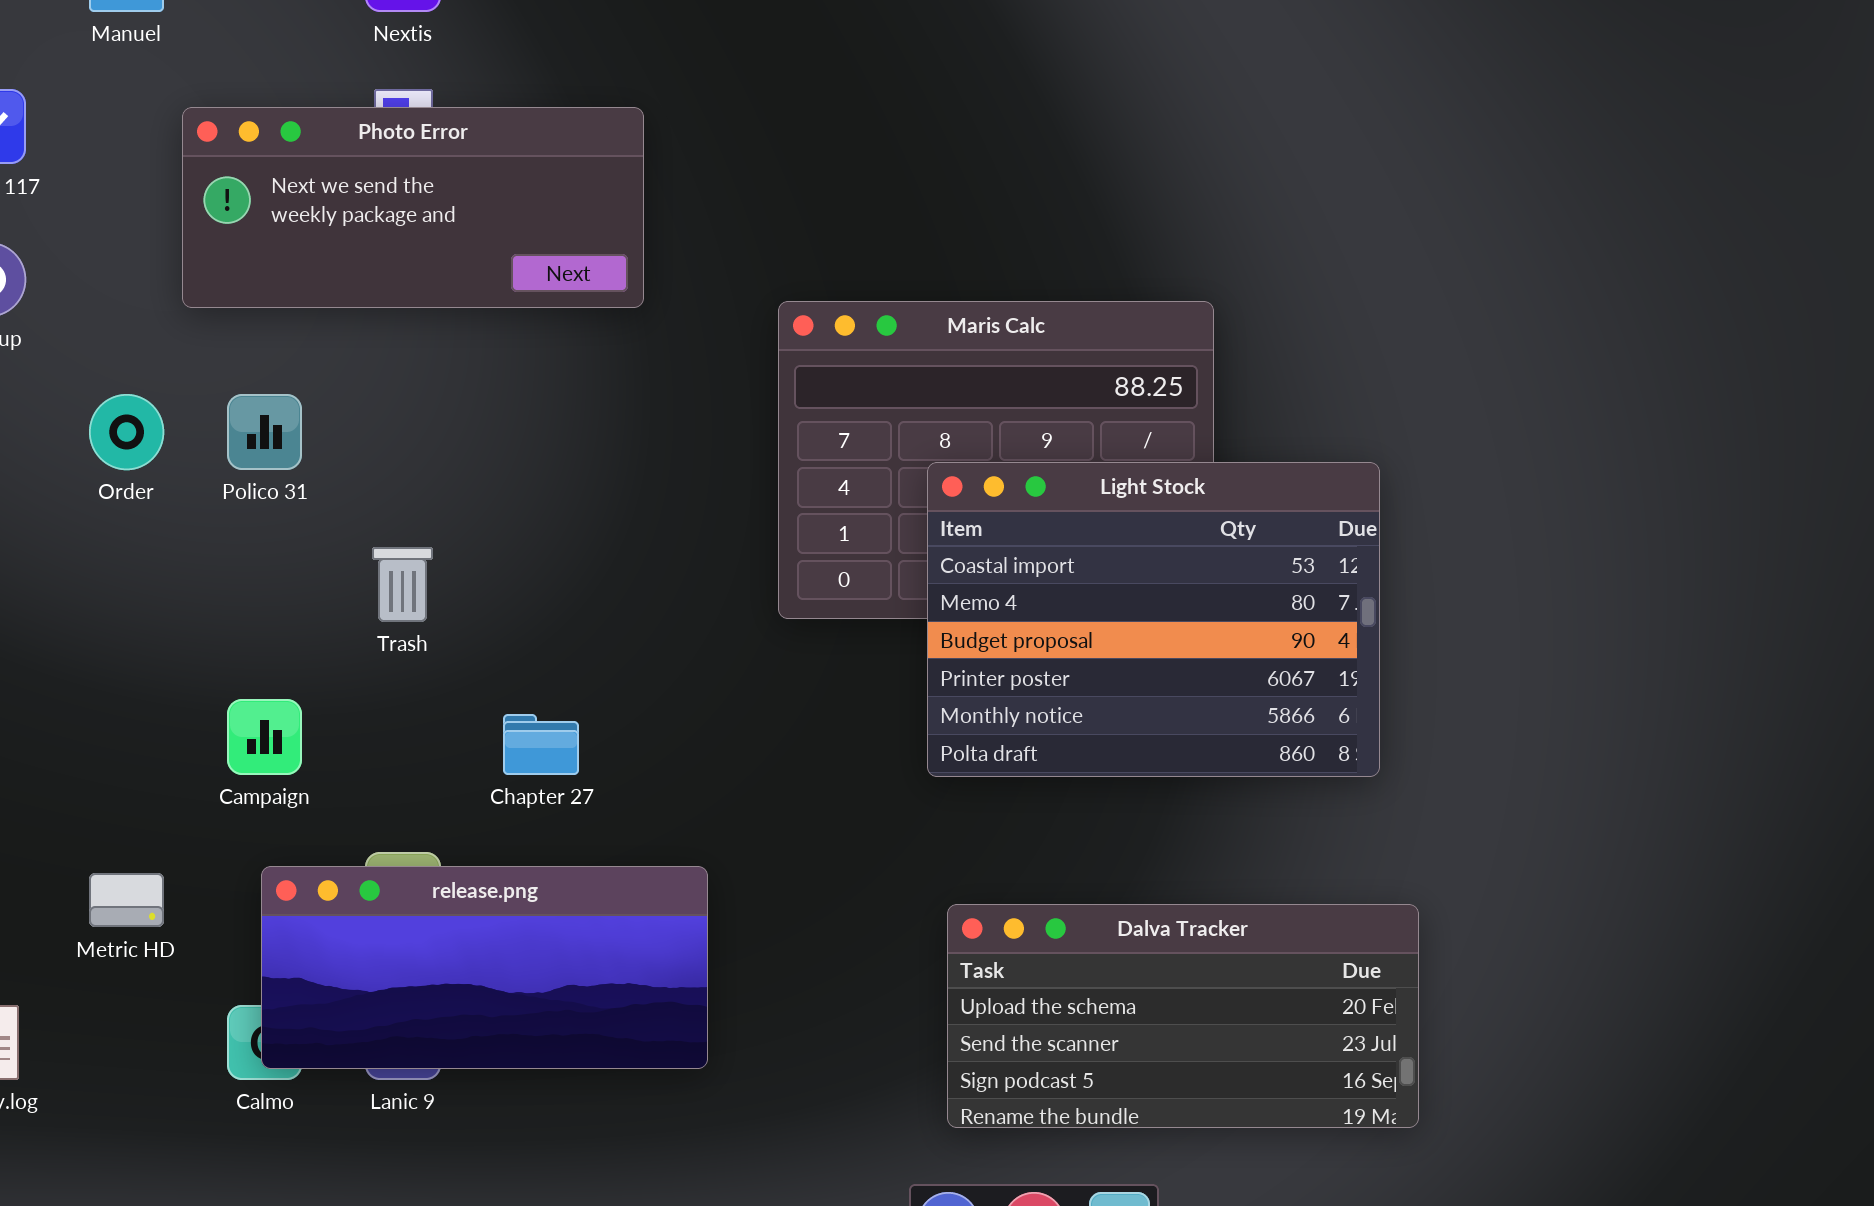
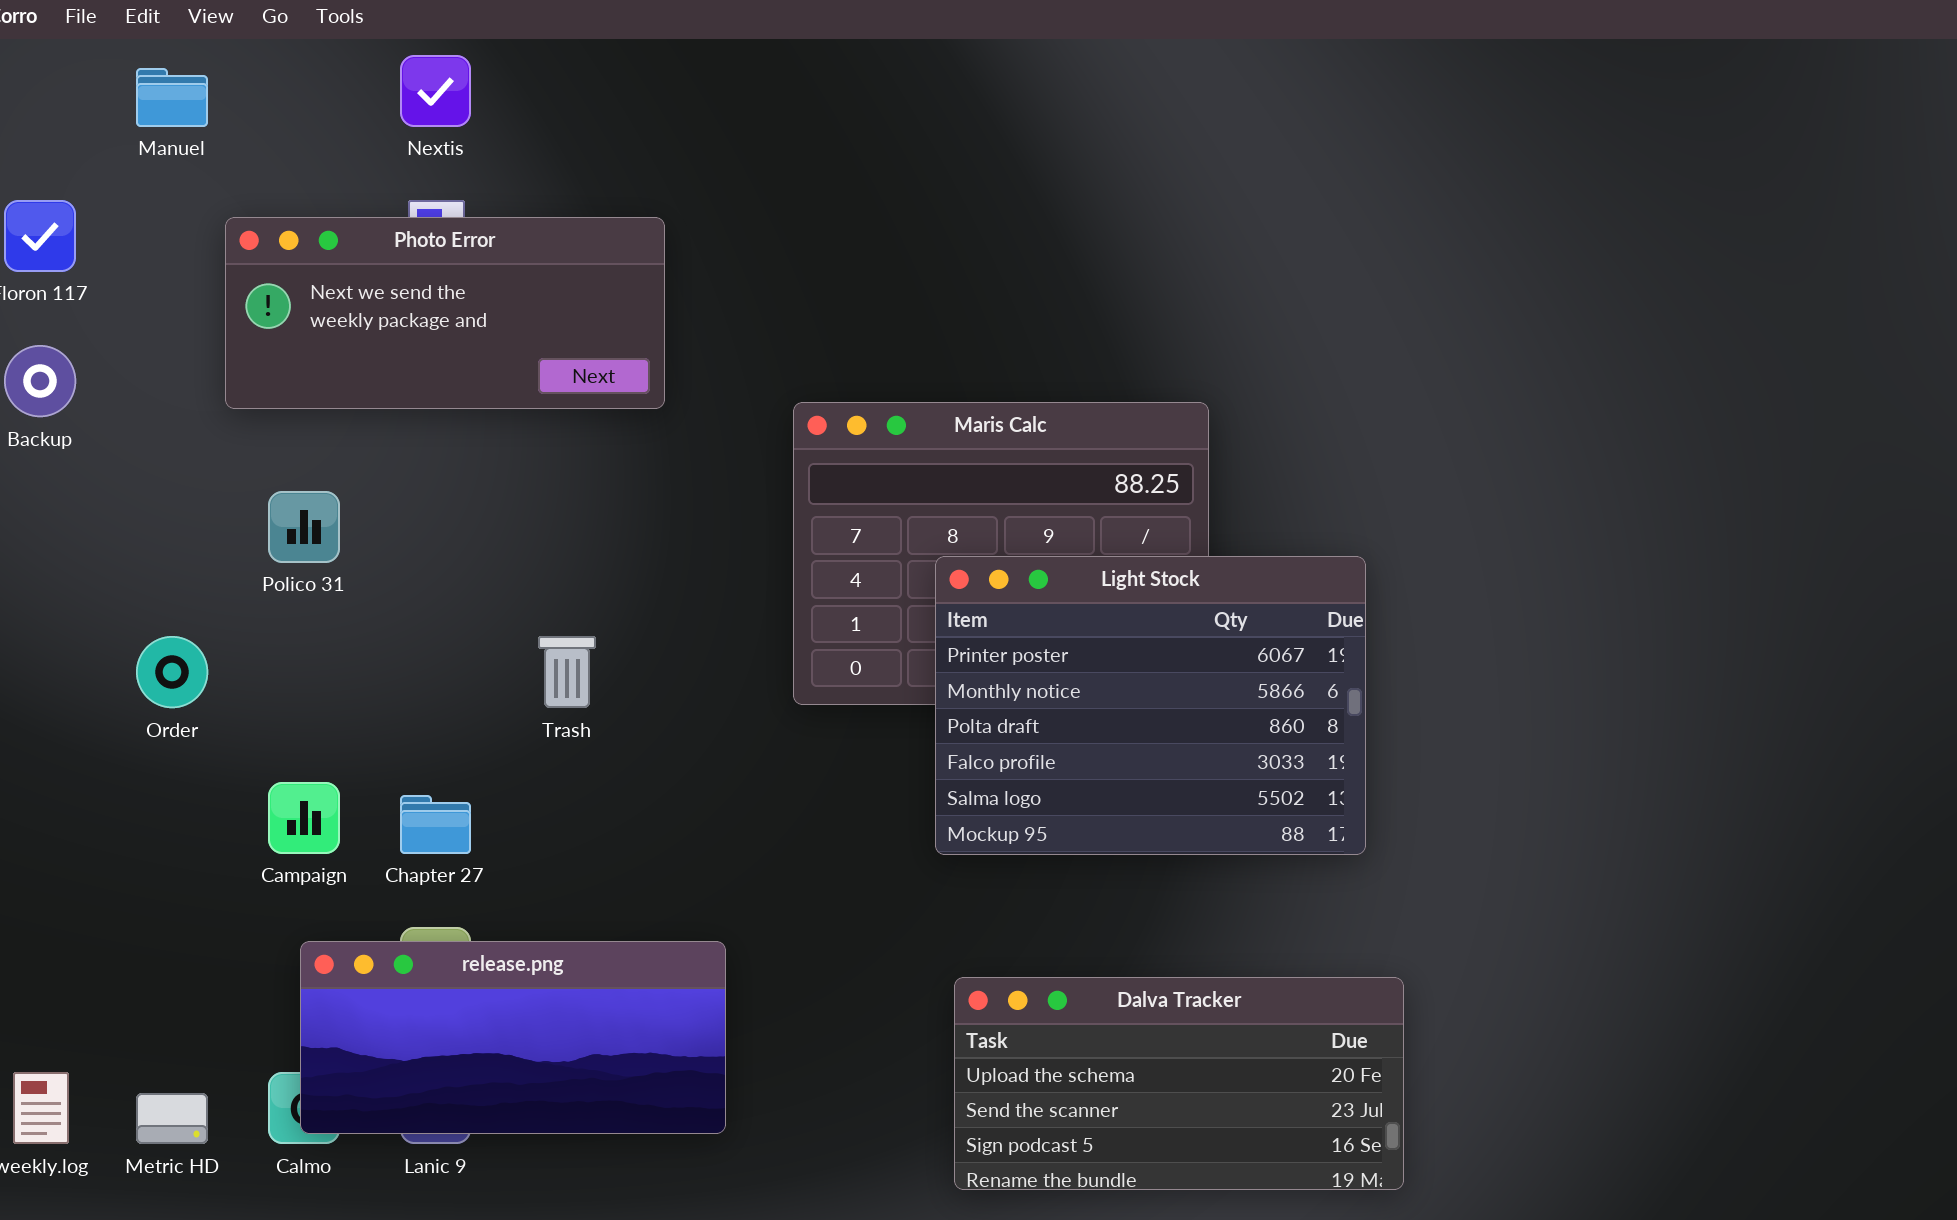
Order: [89,394,164,470] -> [136,636,208,708], moved
Light Stock: [927,462,1380,777] -> [935,556,1366,855], scrolled down 3 rows
Trash: [372,547,433,622] -> [538,636,596,708], moved
Chapter 27: [503,714,579,775] -> [400,795,471,854], moved
Metric HD: [89,873,164,927] -> [136,1093,208,1144], moved

